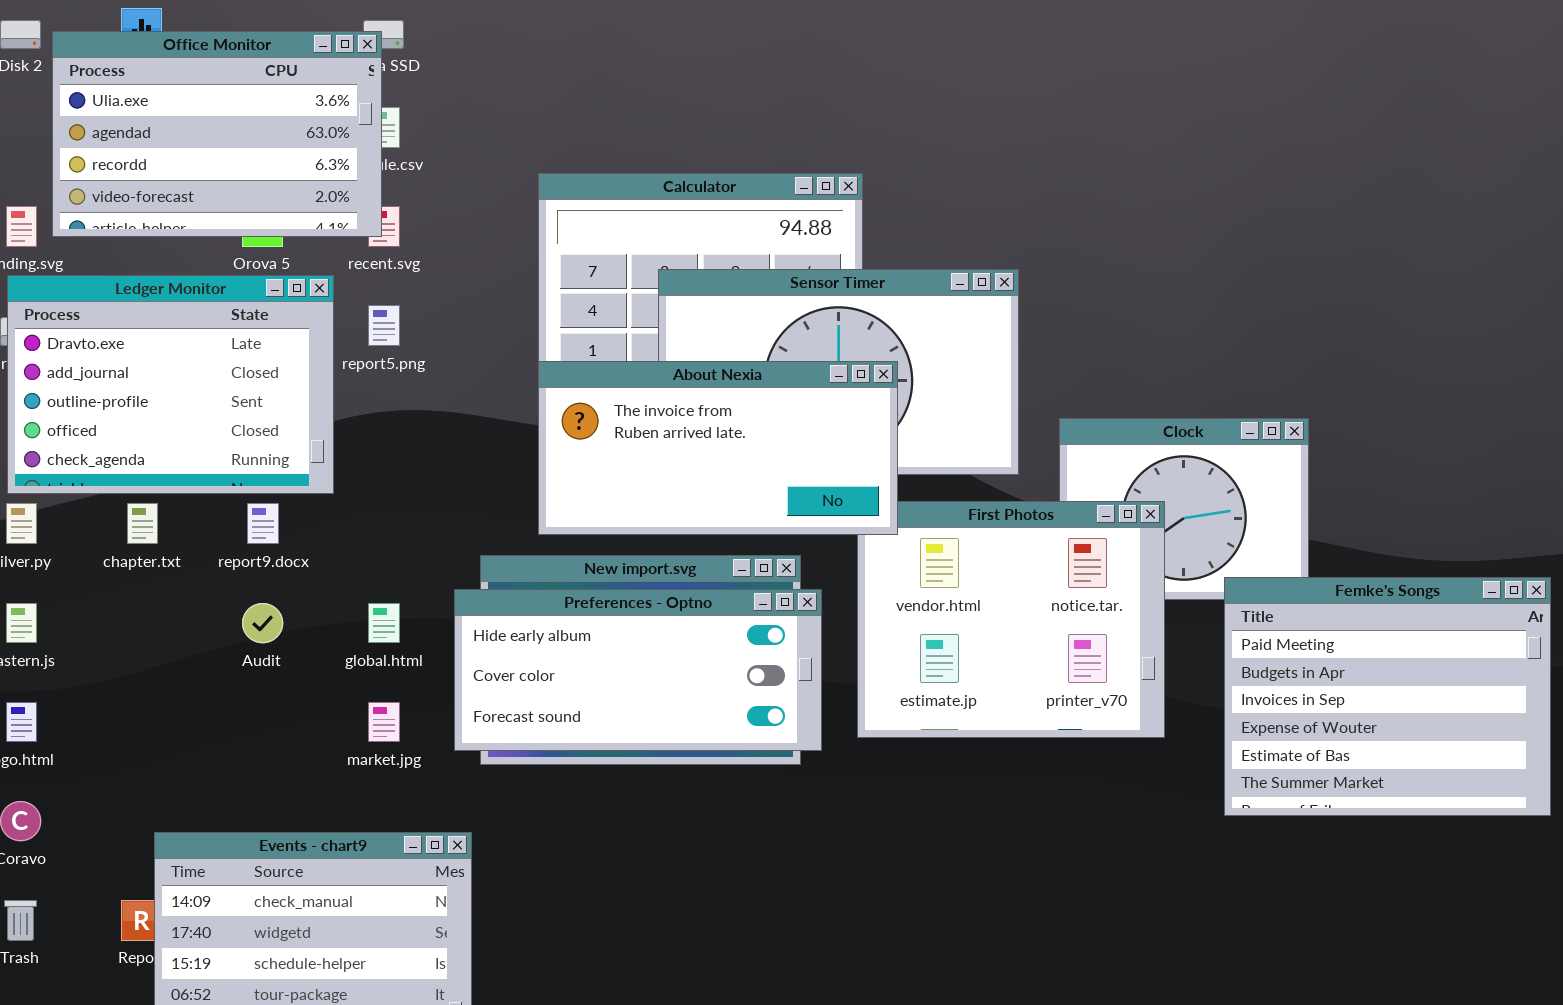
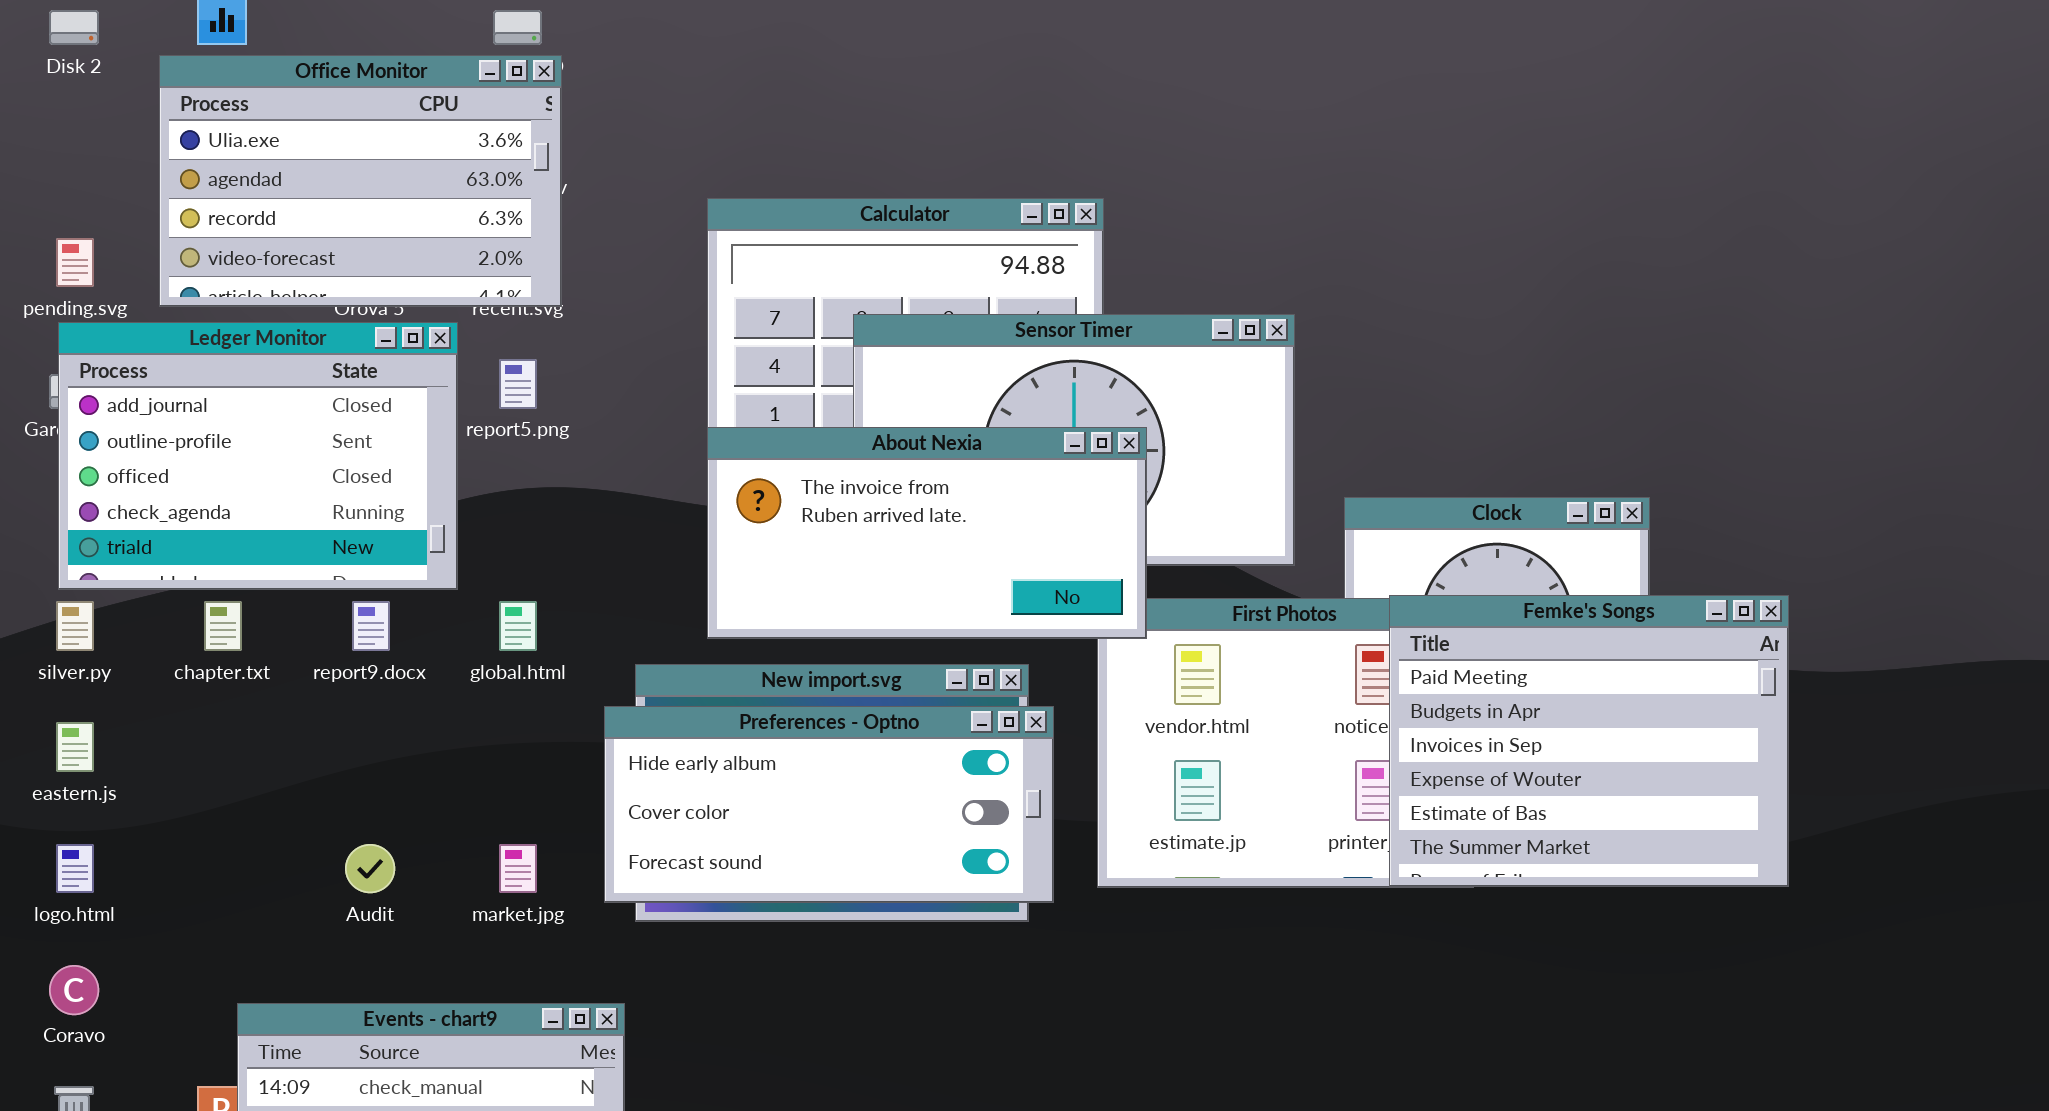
Office Monitor: [52,31,382,237] -> [159,55,562,307], moved
Ledger Monitor: [7,275,334,494] -> [58,322,458,590], scrolled down 1 row
Femke's Songs: [1224,577,1551,816] -> [1389,595,1789,887], moved
Audit: [242,603,283,643] -> [345,844,395,893], moved
global.html: [368,603,400,643] -> [499,601,537,651], moved

